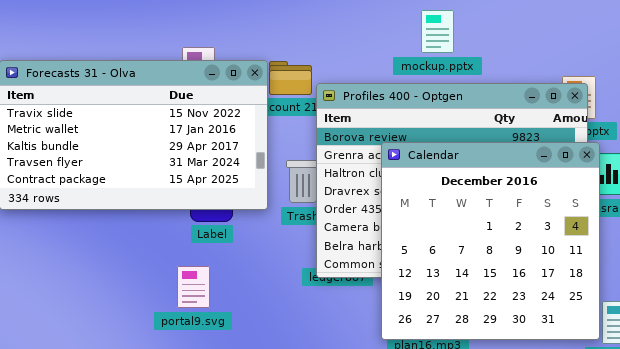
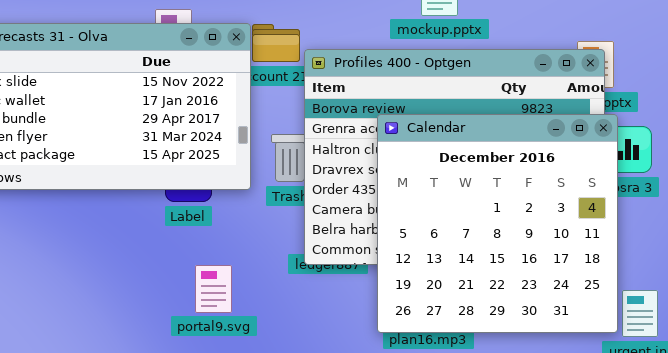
portal9.svg: [177,266,210,308] -> [195,265,232,313], moved

